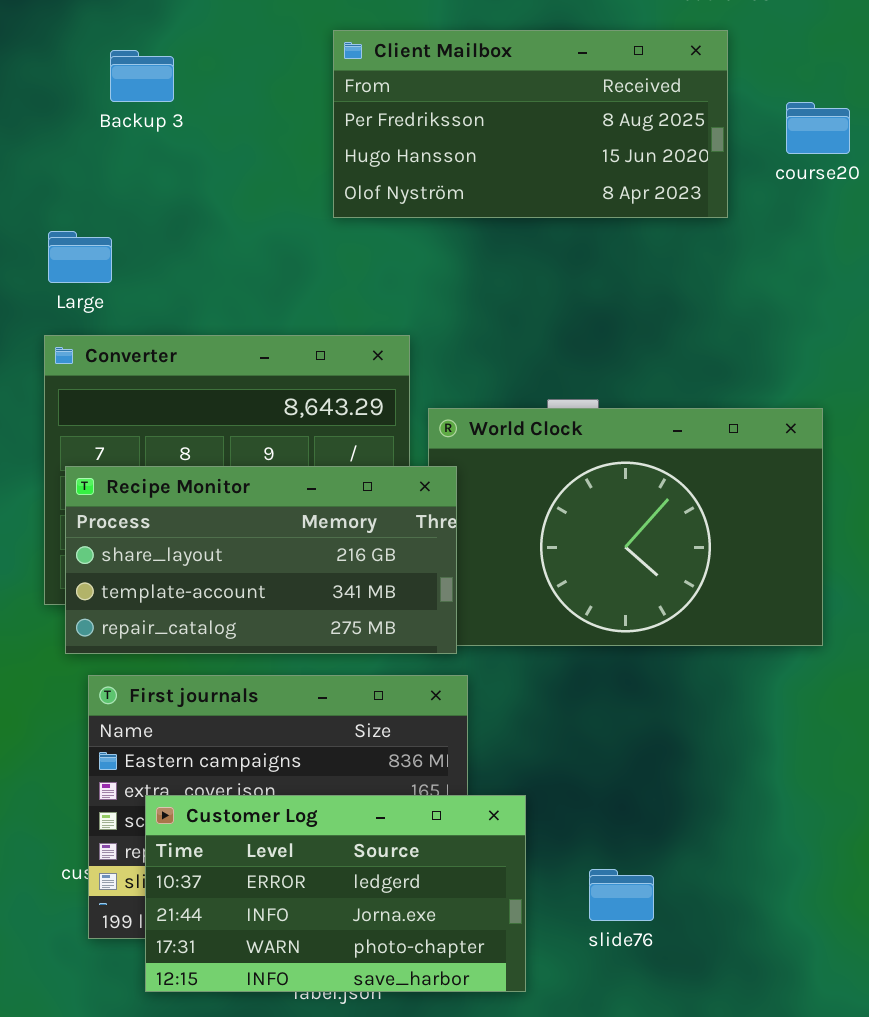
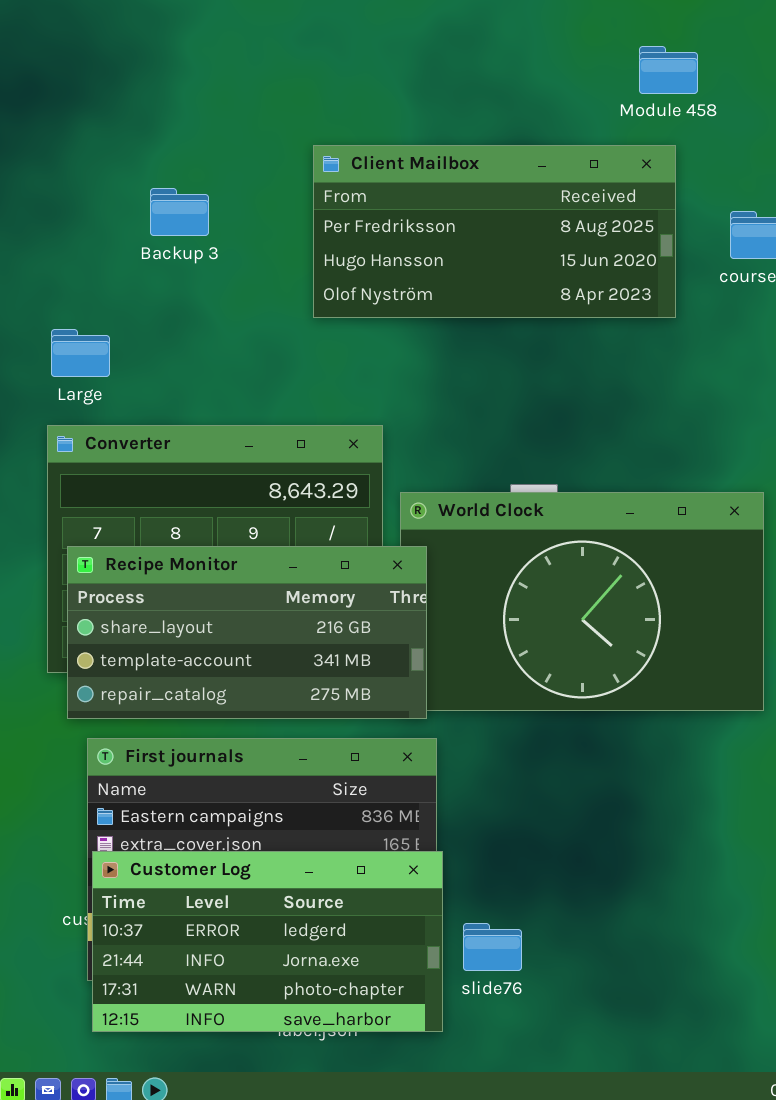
Backup 3: [110,50,174,102] -> [150,188,209,236], moved
Customer Log: [145,795,526,992] -> [92,851,443,1032], moved
slide76: [589,869,654,921] -> [463,923,522,971], moved

